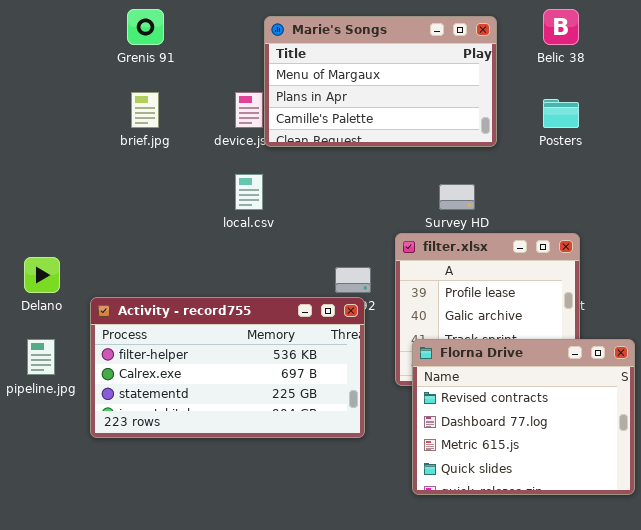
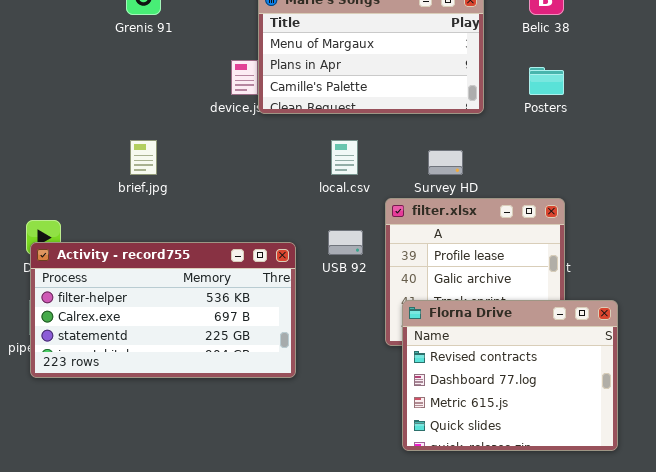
brief.jpg: [131,92,159,128] -> [130,140,157,175], moved
local.csv: [235,174,263,210] -> [331,140,358,175], moved
Activity - record755: [90,297,365,438] -> [30,242,296,378], moved

